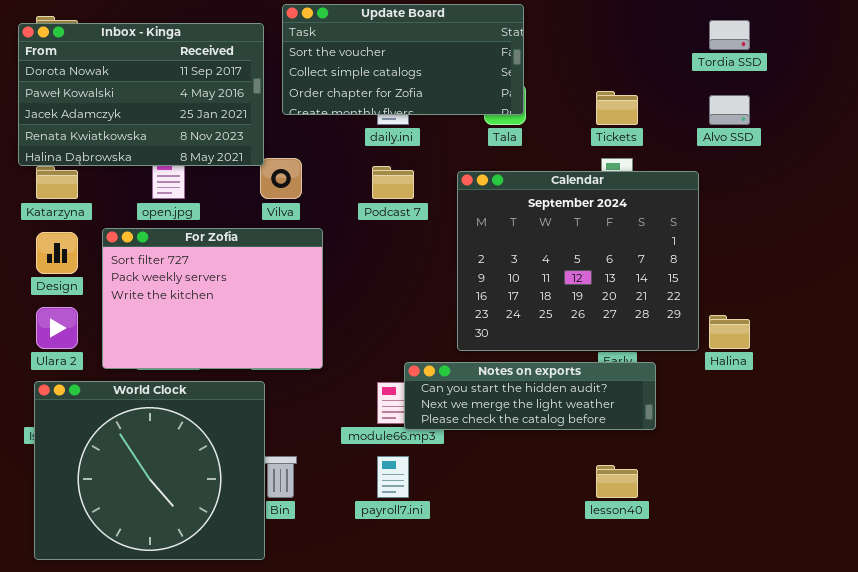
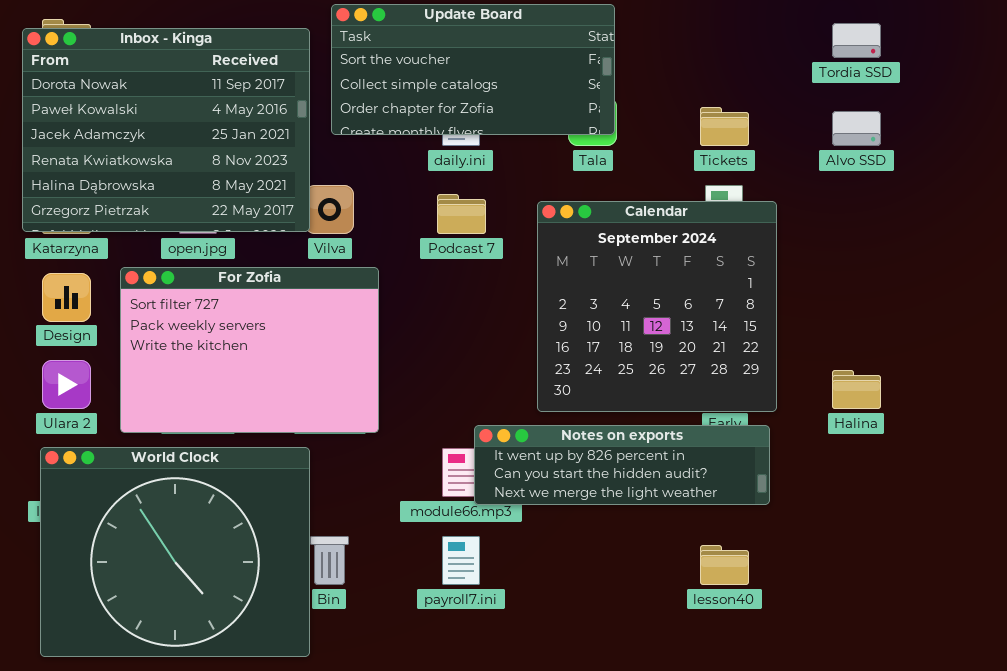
Inbox - Kinga: [18,23,264,166] -> [22,28,310,232], resized
Calendar: [457,171,699,351] -> [537,201,777,412], resized
Notes on exports: [404,362,656,430] -> [474,425,770,505], scrolled up 1 row

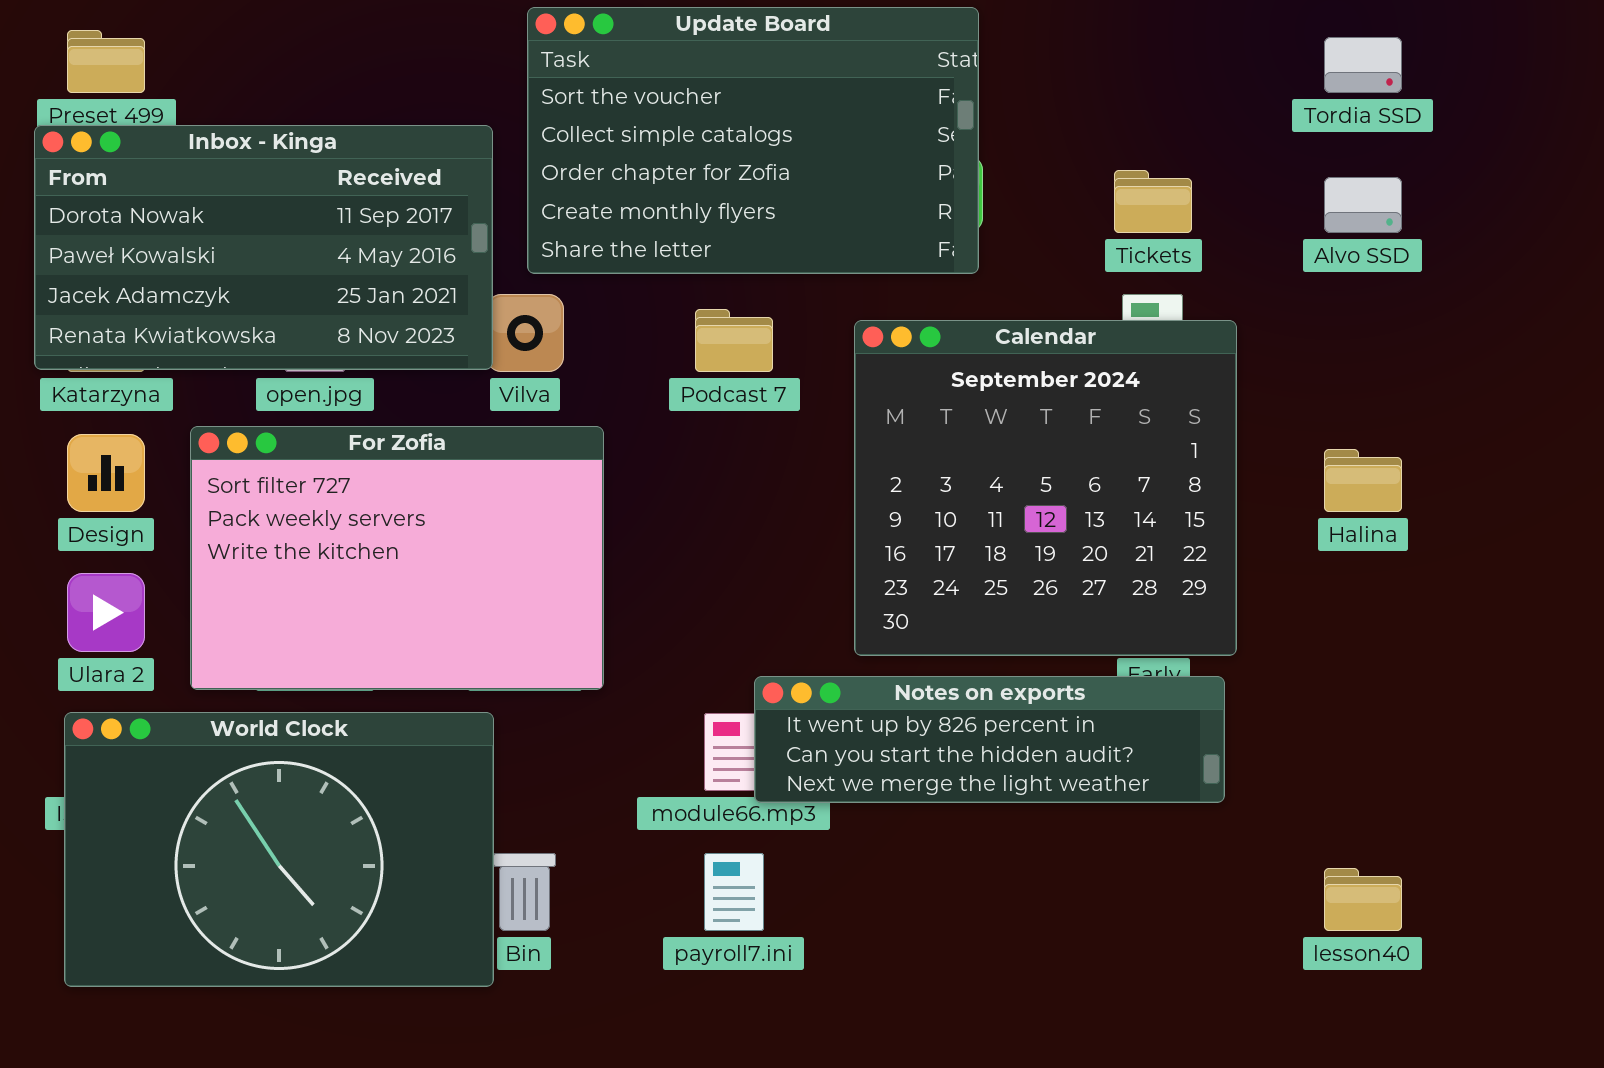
Update Board: [331,4,615,135] -> [527,7,979,274], resized
Inbox - Kinga: [22,28,310,232] -> [34,125,493,370], resized
Halina: [832,370,881,409] -> [1324,449,1402,512], moved
World Clock: [40,447,310,657] -> [64,712,494,987], resized
lesson40: [700,545,749,585] -> [1324,868,1402,931], moved

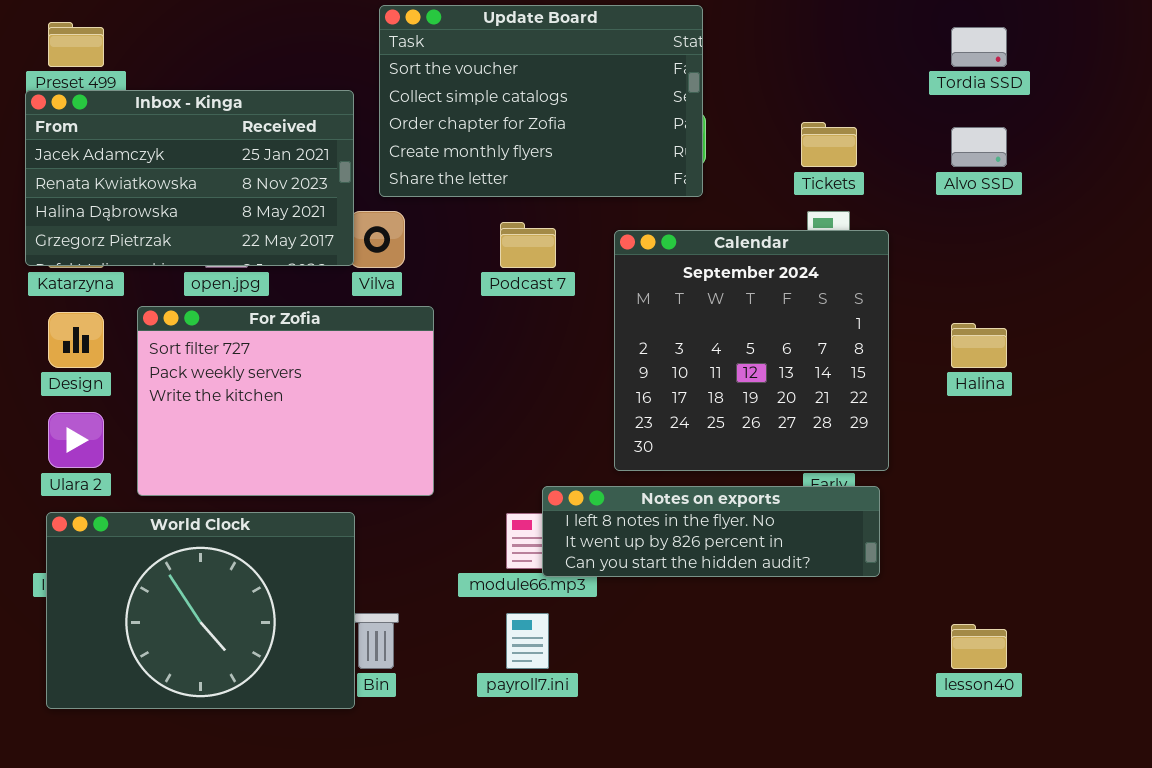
Inbox - Kinga: [34,125,493,370] -> [25,90,354,266], scrolled down 2 rows
Notes on exports: [754,676,1225,803] -> [542,486,880,577], scrolled up 1 row

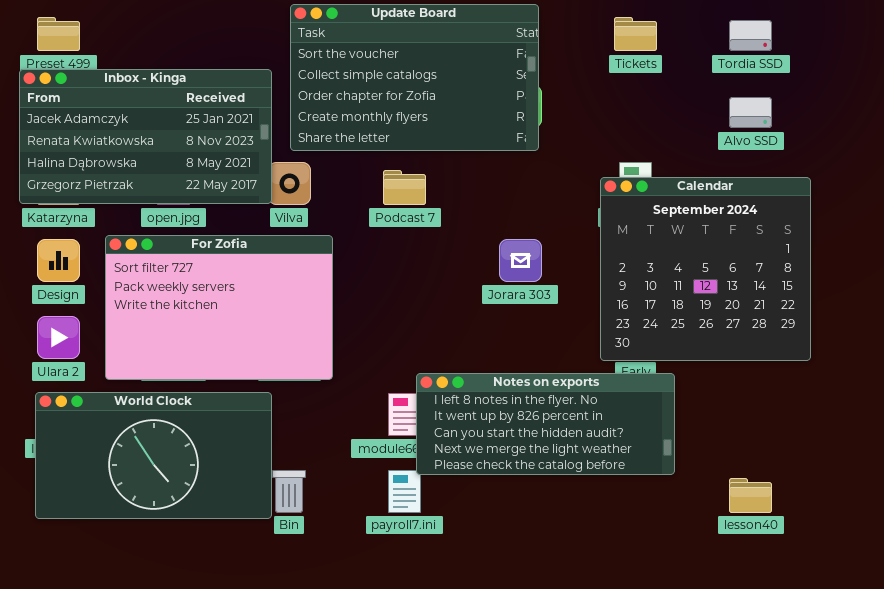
Tickets: [801,122,857,167] -> [614,17,657,51], moved
Calendar: [614,230,889,471] -> [600,177,811,361], moved
Notes on exports: [542,486,880,577] -> [416,373,675,475], resized
World Clock: [46,512,355,709] -> [35,392,272,519], resized

